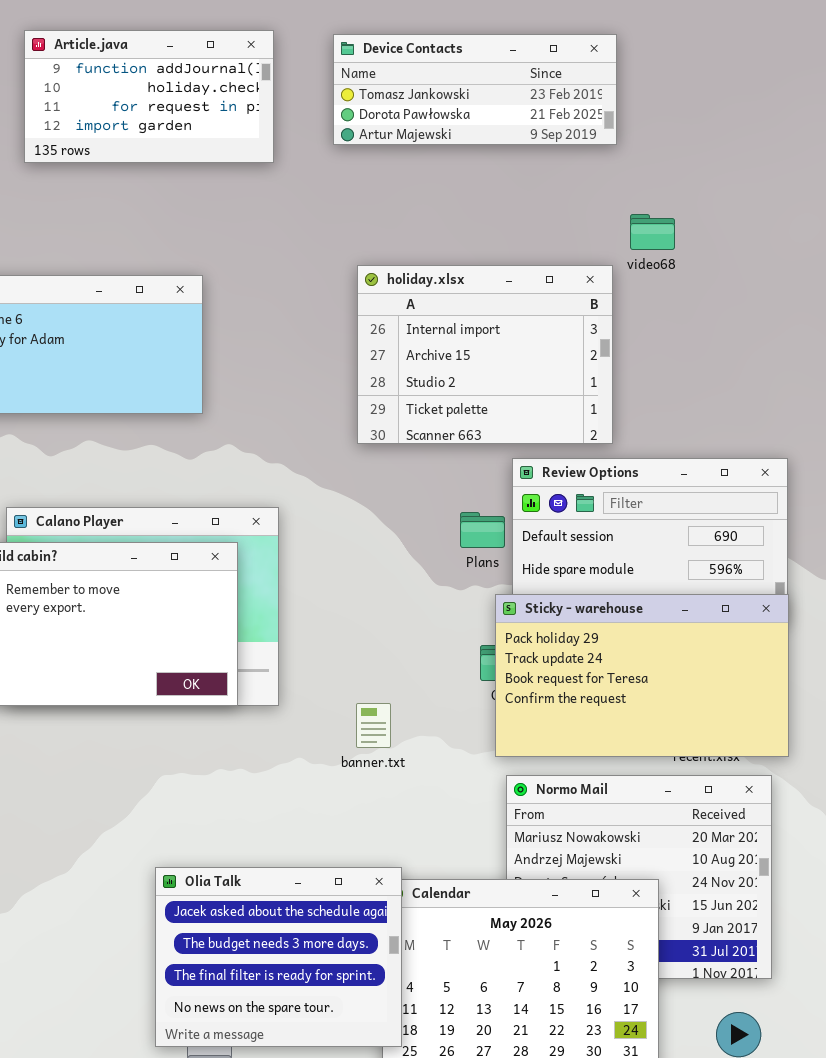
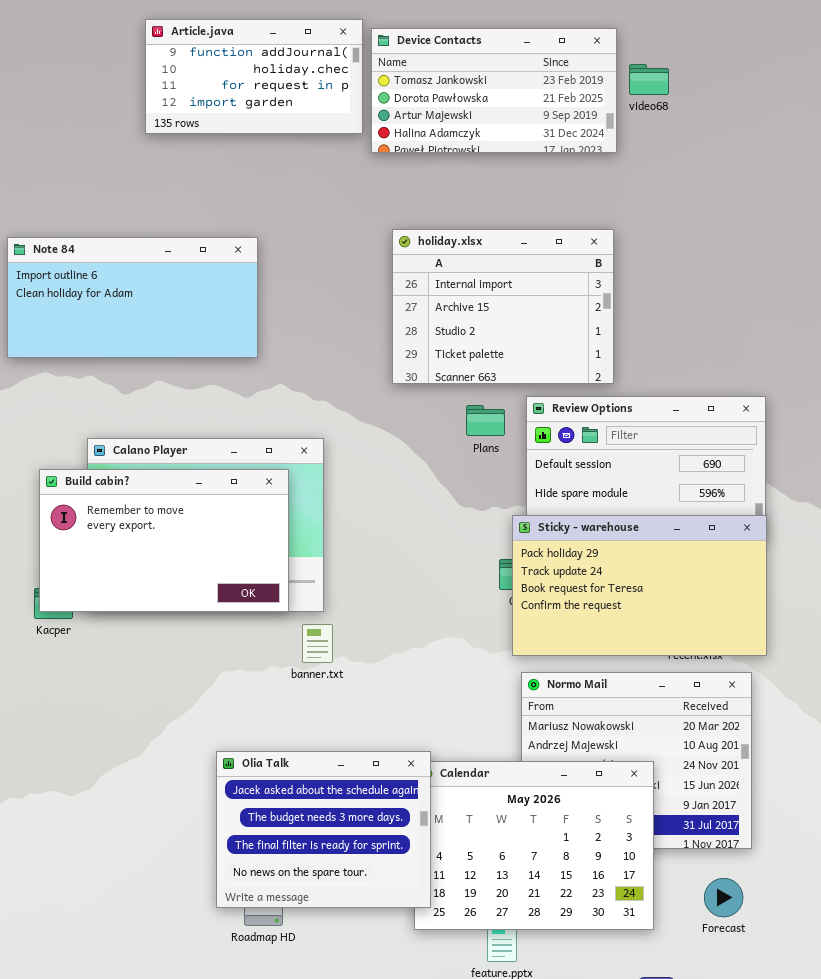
Article.java: [24,30,274,163] -> [145,19,363,134], moved
Device Contacts: [333,34,617,145] -> [371,28,617,153], resized
video68: [630,214,675,250] -> [629,64,669,95], moved
Plans: [460,512,505,548] -> [466,405,505,436], moved
banner.txt: [356,703,391,748] -> [302,624,333,663], moved

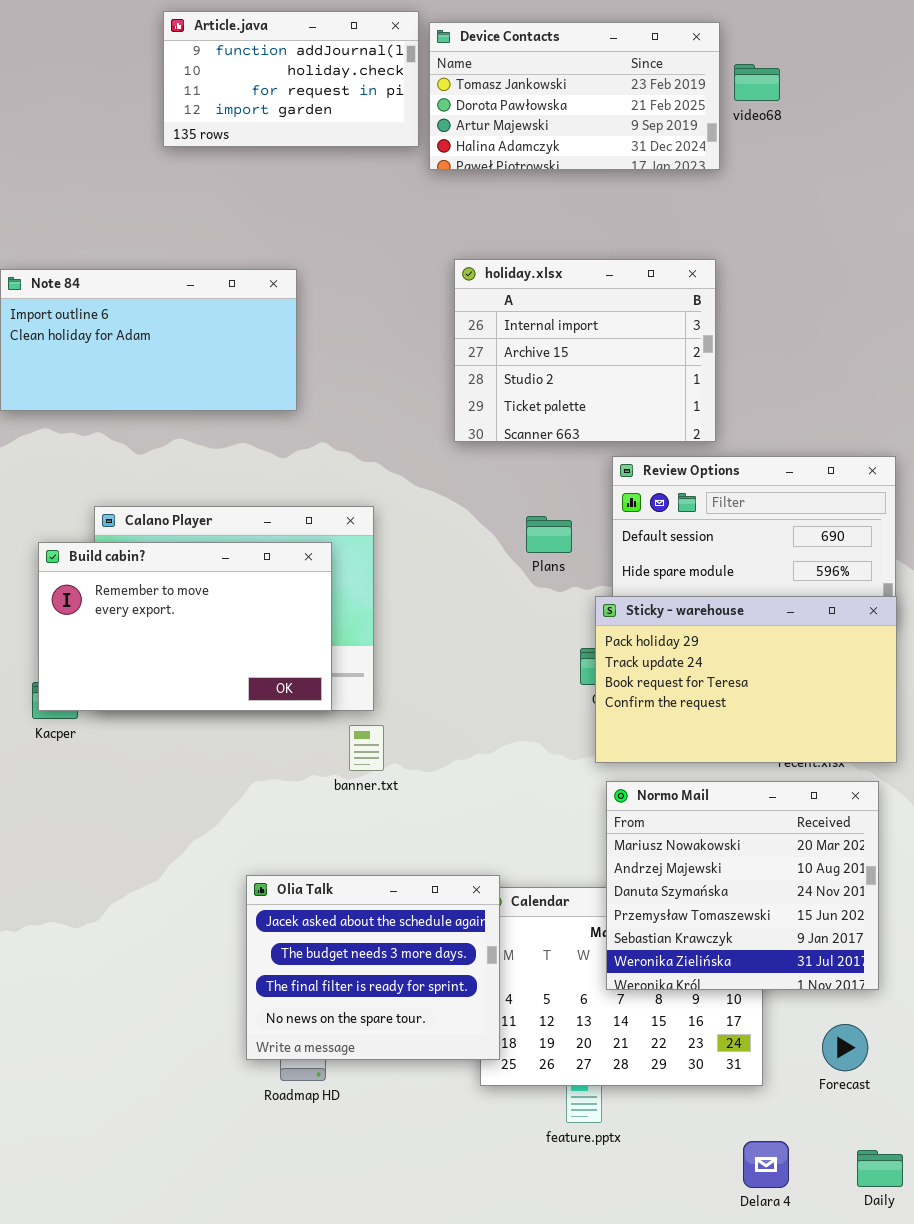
Plans: [466,405,505,436] -> [526,516,572,553], moved
Normo Mail: [521,672,752,849] -> [606,781,879,990], raised

